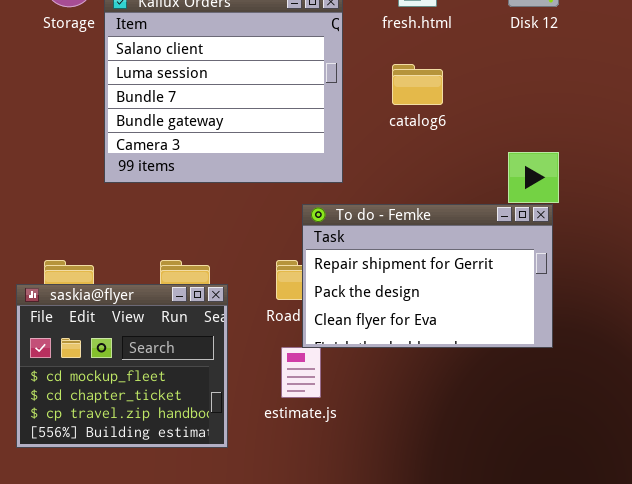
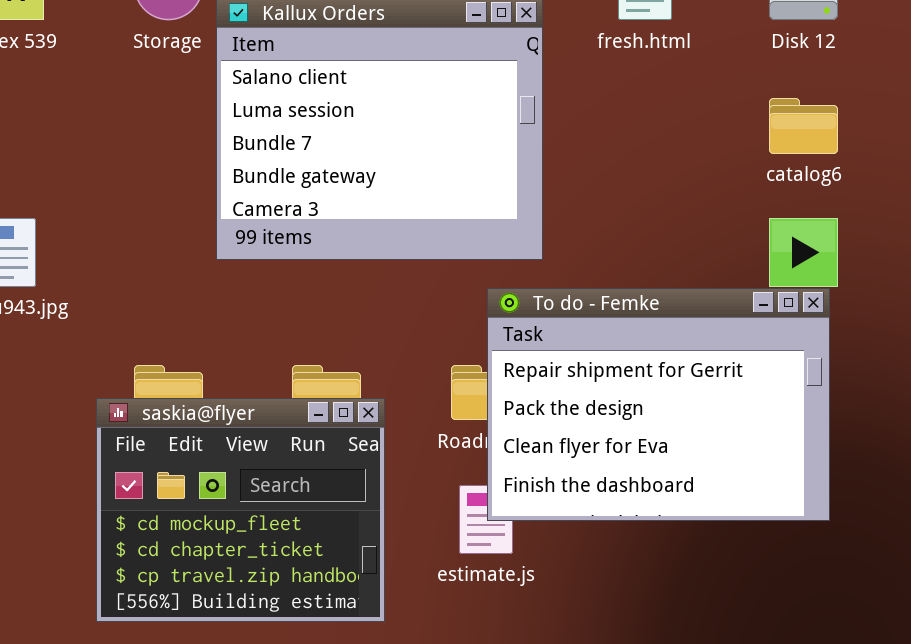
catalog6: [392,64,443,105] -> [769,98,838,154], moved
To do - Femke: [302,204,553,348] -> [487,288,830,521], resized

